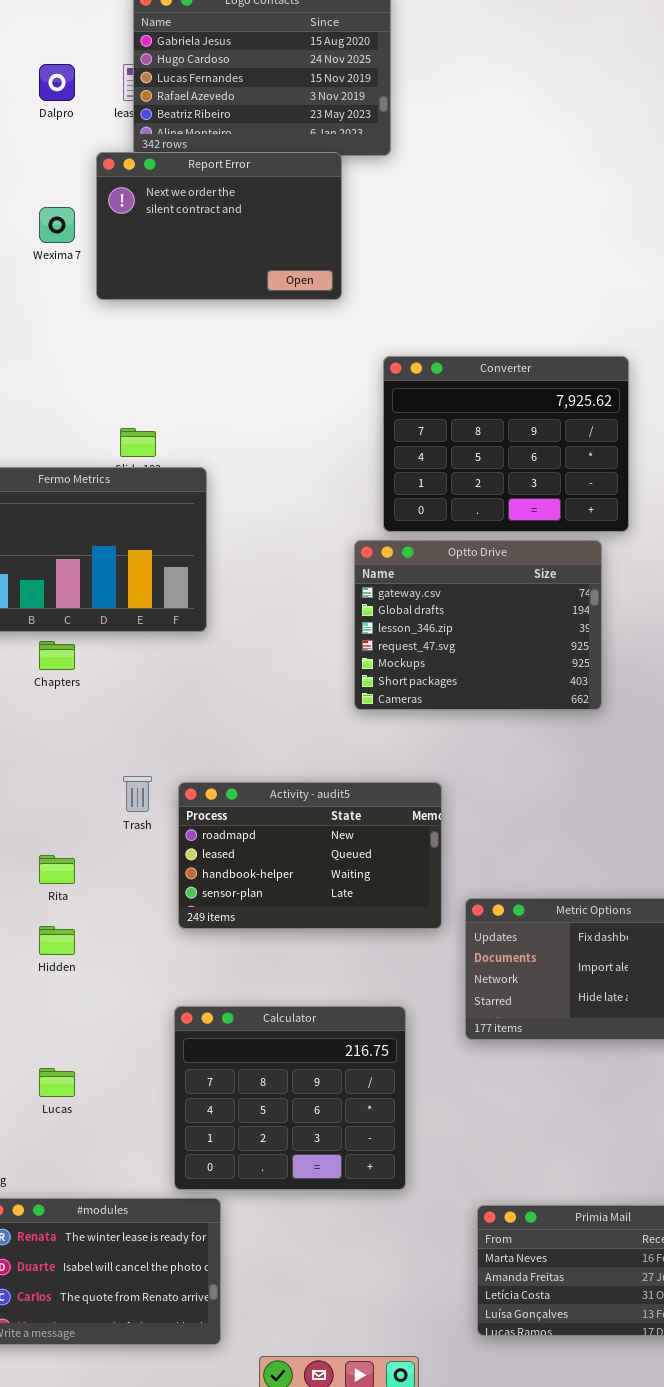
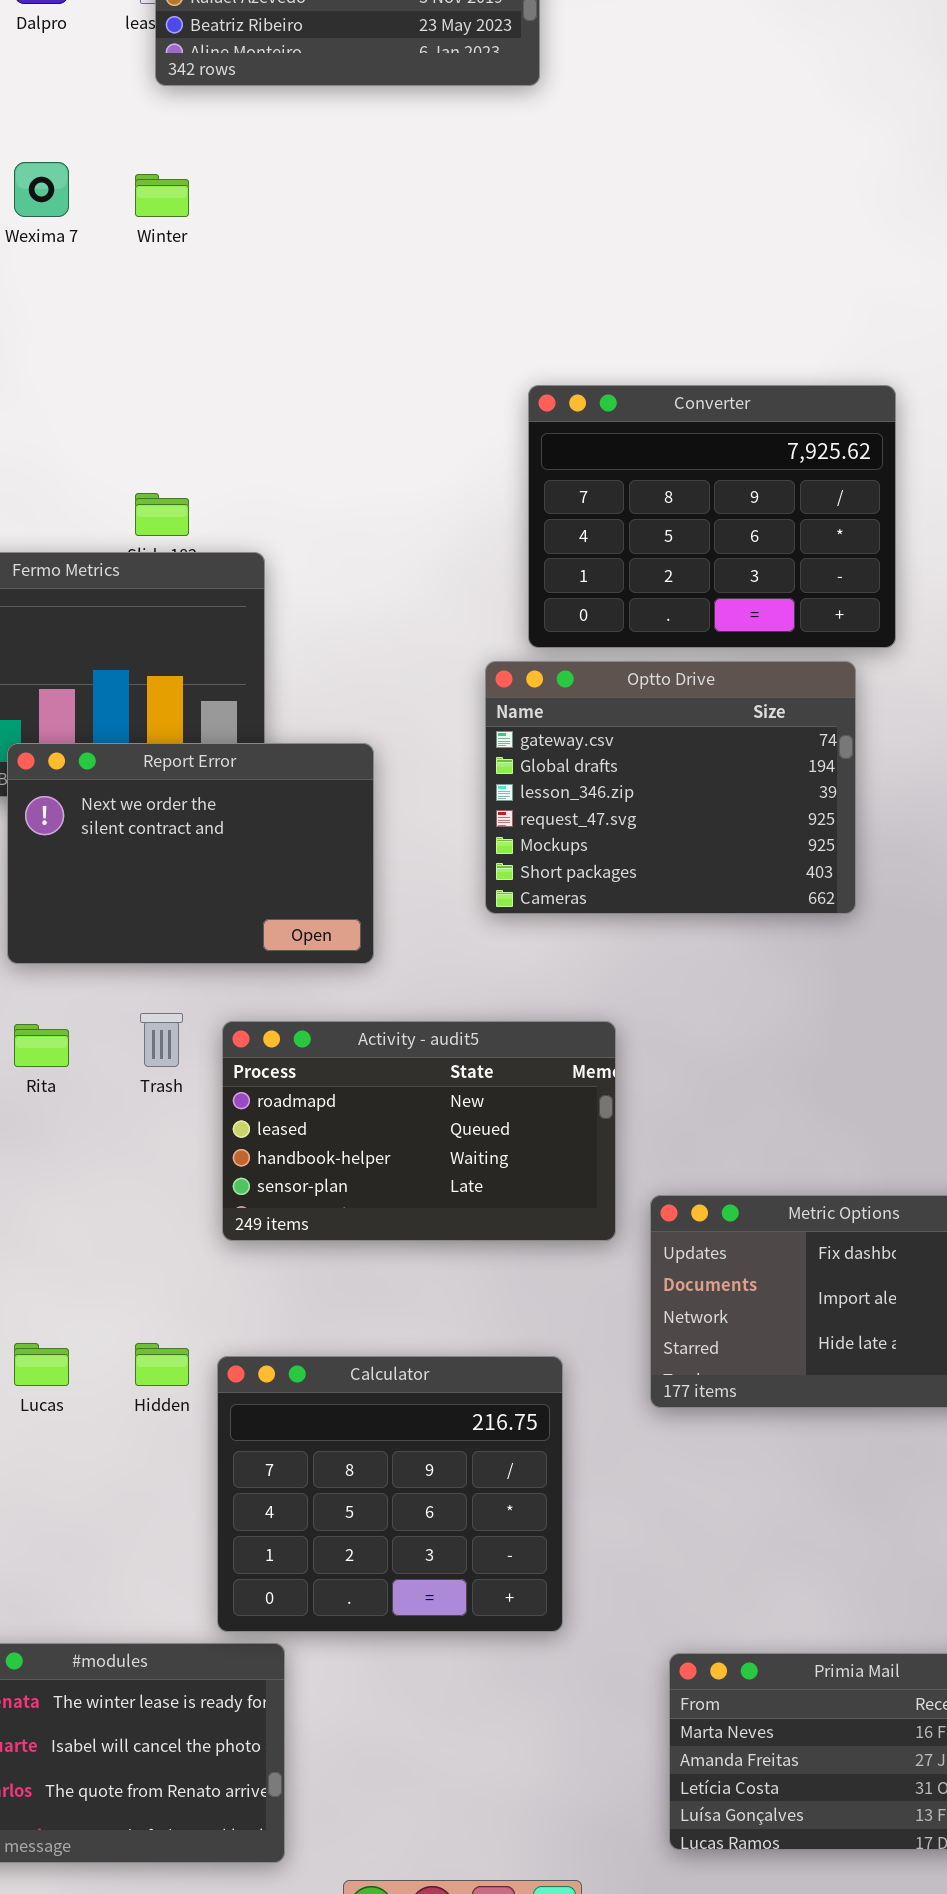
Report Error: [96,152,342,300] -> [7,743,374,964], moved
Rita: [39,855,75,884] -> [14,1024,69,1067], moved
Hidden: [39,926,75,955] -> [135,1343,189,1386], moved
Lucas: [39,1068,75,1097] -> [14,1343,69,1386], moved

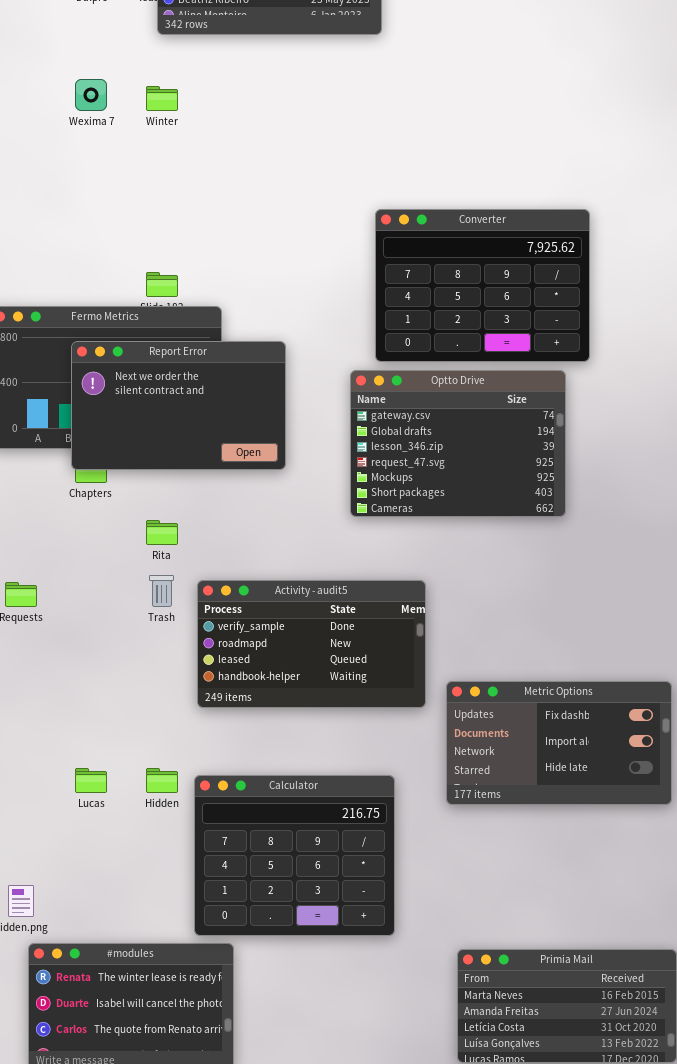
Report Error: [7,743,374,964] -> [71,341,286,470], moved
Activity - audit5: [222,1021,616,1241] -> [197,580,426,708], scrolled up 1 row
Rita: [14,1024,69,1067] -> [146,520,178,545], moved

